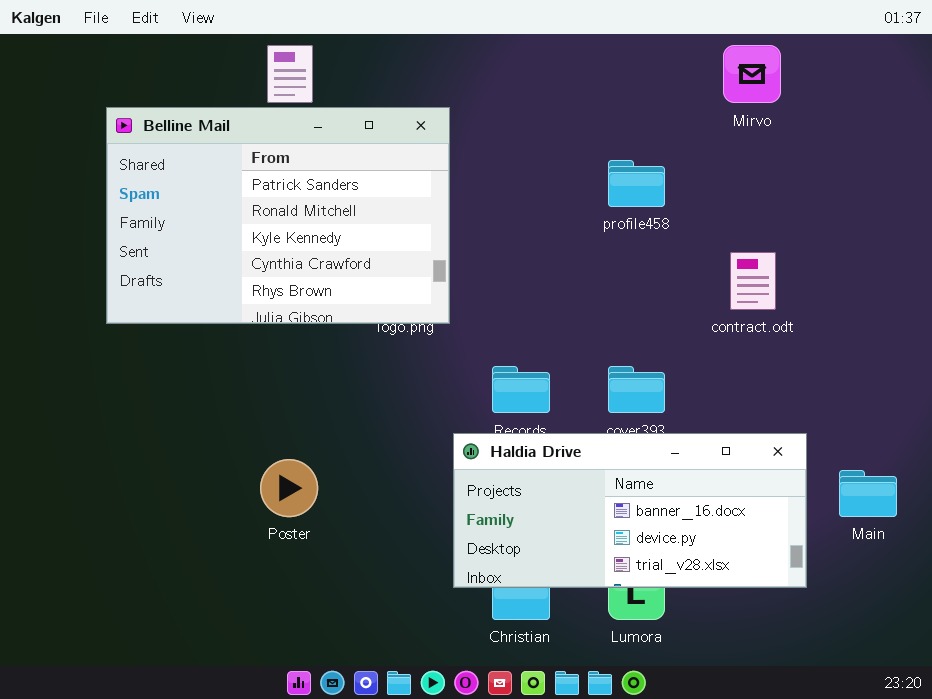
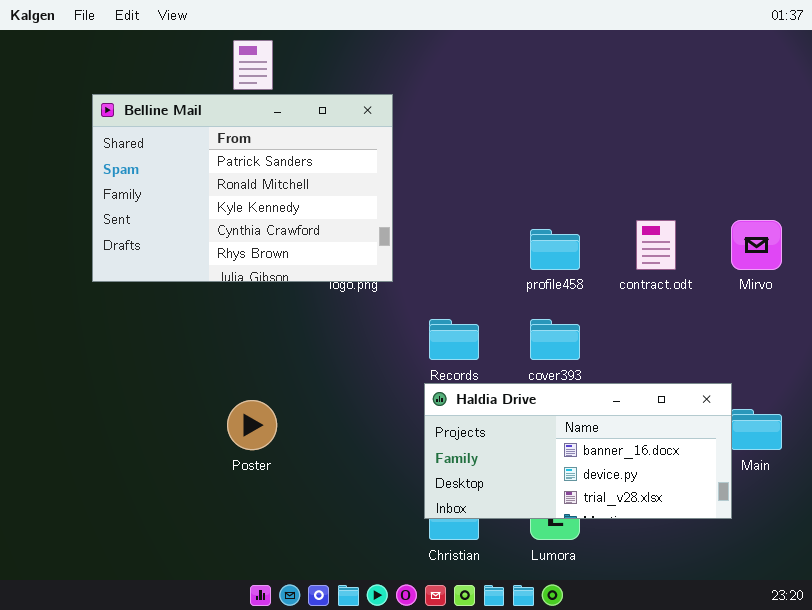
Mirvo: [723,45,781,103] -> [731,220,782,270], moved
profile458: [608,160,665,207] -> [530,229,580,270], moved
Haldia Drive: [453,433,807,588] -> [424,383,732,519], moved

